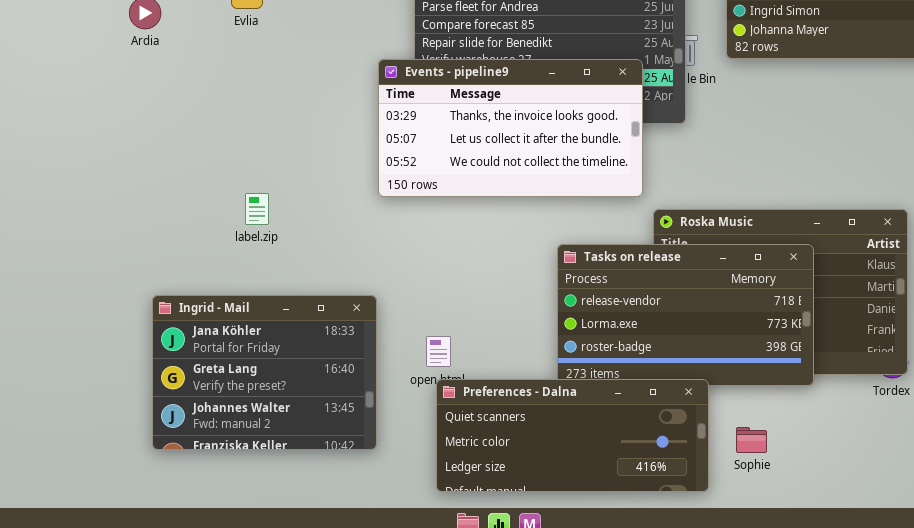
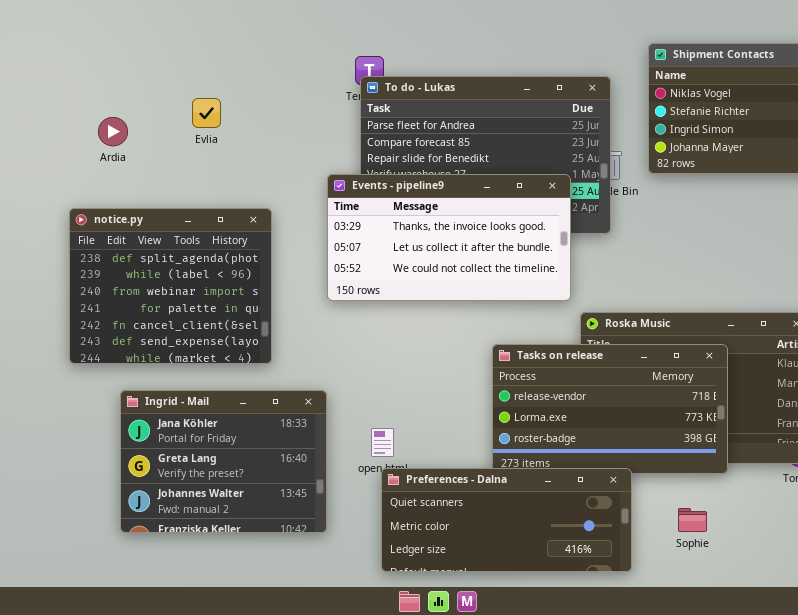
notice.py: none -> [69,208,272,364], opened
Sophie: [736,427,767,453] -> [678,508,707,532], moved

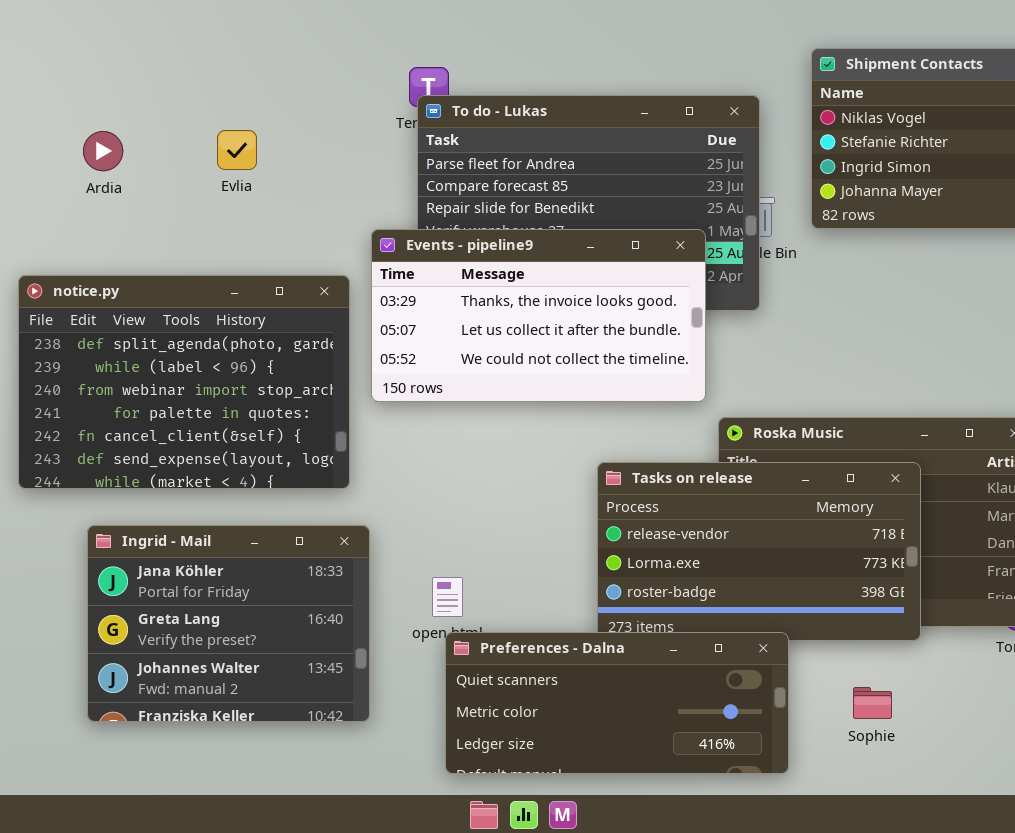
Evlia: [192,98,221,128] -> [217,130,257,170], moved
Ardia: [98,117,128,146] -> [83,131,123,171], moved
notice.py: [69,208,272,364] -> [18,275,350,489], resized

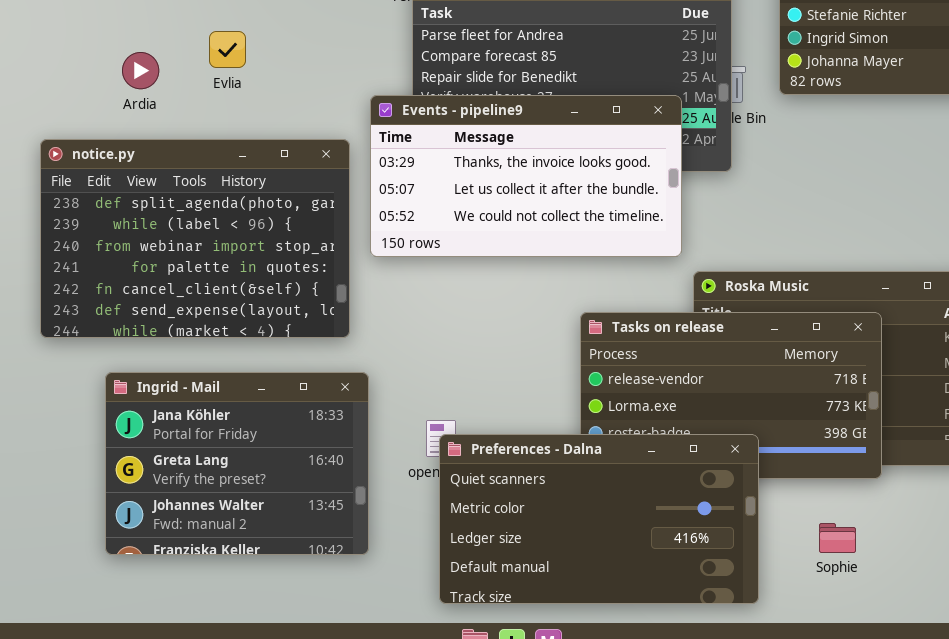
Evlia: [217,130,257,170] -> [209,31,246,68], moved
Ardia: [83,131,123,171] -> [122,52,159,89], moved
Preferences - Dalna: [445,632,789,774] -> [439,434,759,604], resized

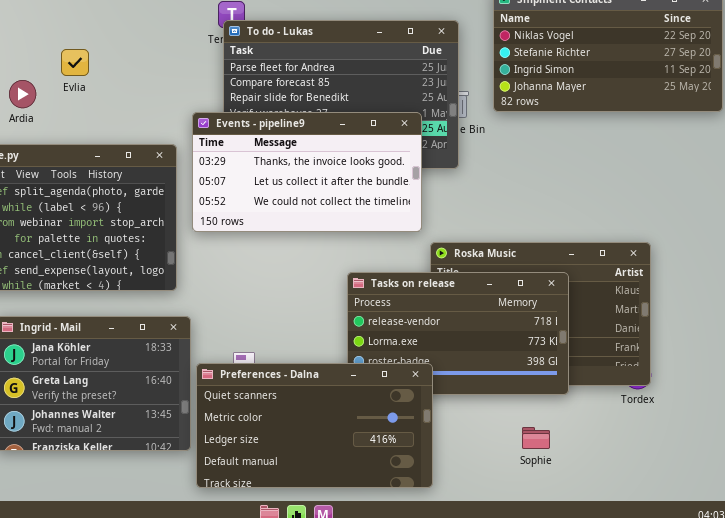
Evlia: [209,31,246,68] -> [61,49,89,76], moved
Preferences - Dalna: [439,434,759,604] -> [196,363,433,488], moved

